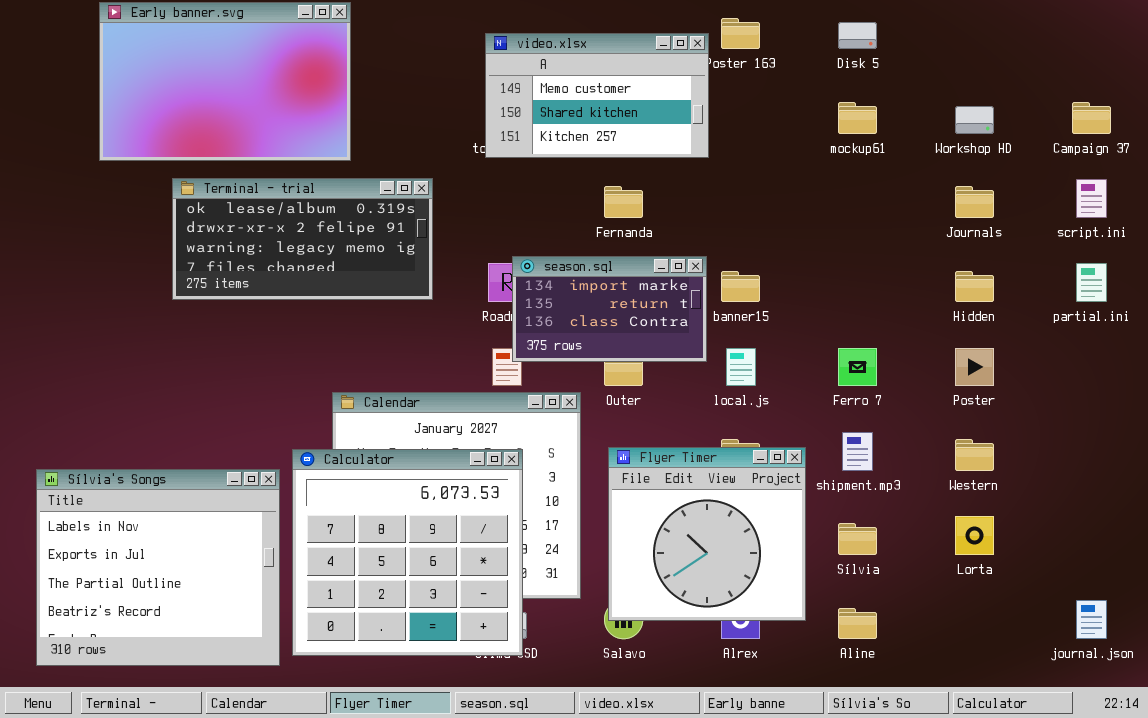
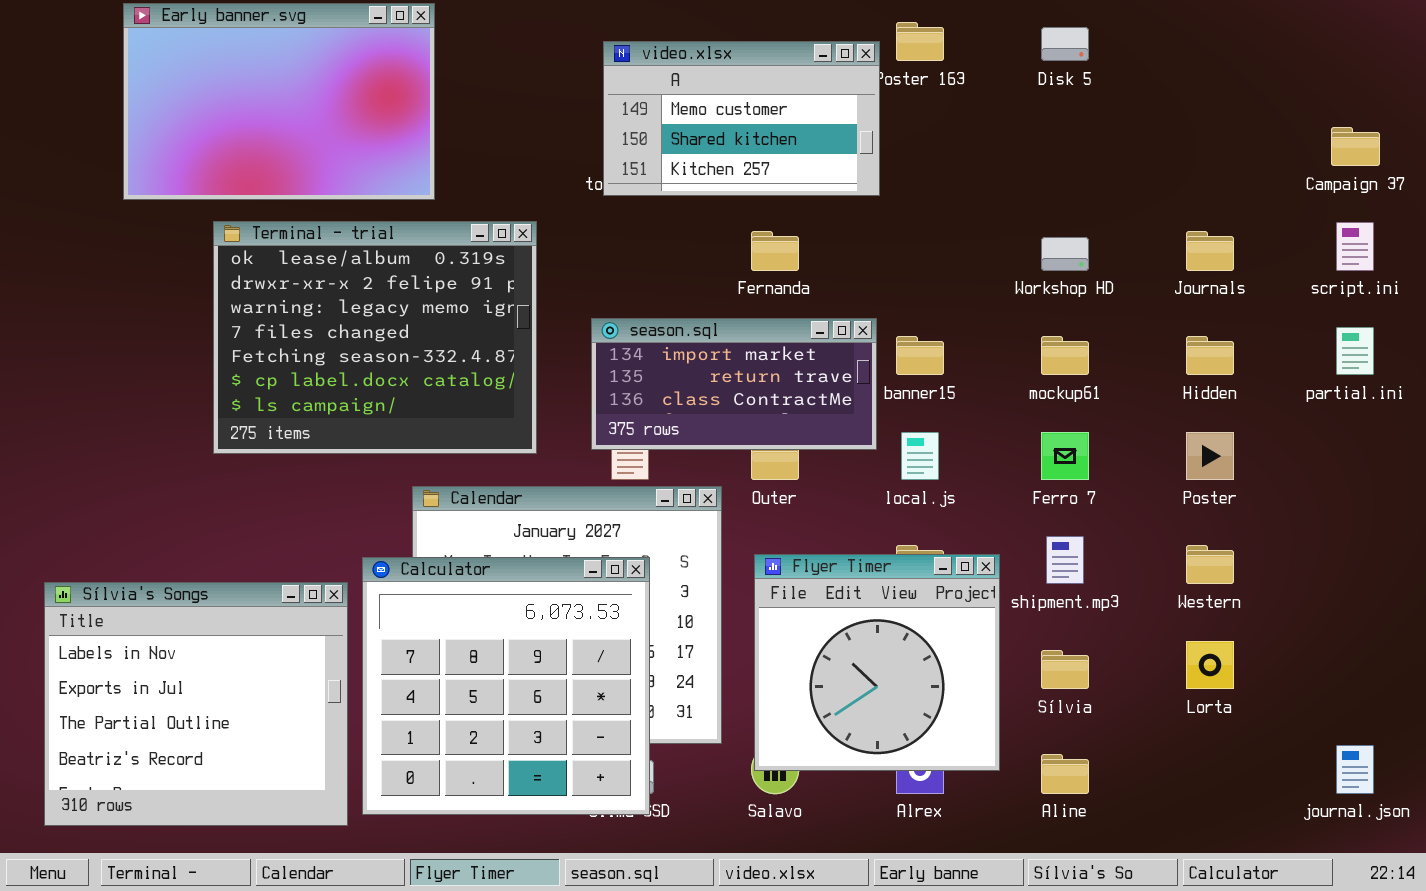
mockup61: [838,102,877,134] -> [1041,336,1089,375], moved
Workshop HD: [955,106,994,134] -> [1041,237,1089,271], moved
Terminal - trial: [172,178,433,300] -> [213,221,537,454], resized
season.sql: [512,256,707,362] -> [591,318,877,450], resized

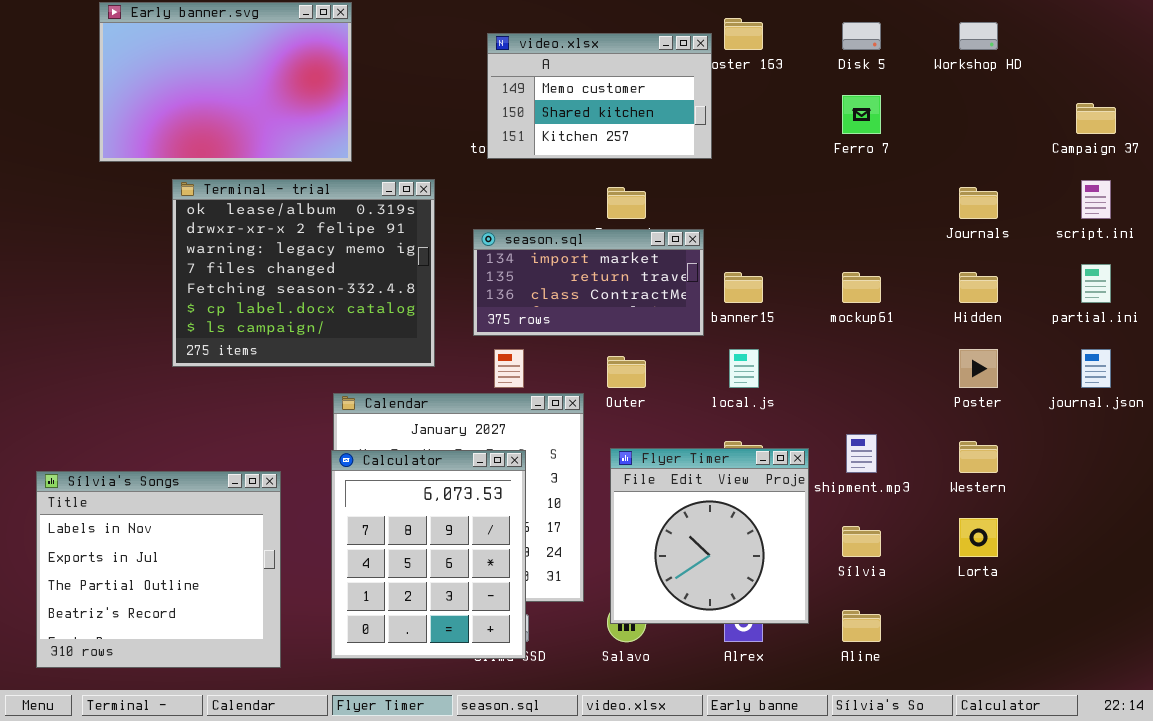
Workshop HD: [1041,237,1089,271] -> [959,22,998,50], moved
season.sql: [591,318,877,450] -> [473,229,704,336], moved
Ferro 7: [1041,432,1089,480] -> [842,95,881,134], moved
Calculator: [362,557,650,815] -> [331,450,526,659], resized
journal.json: [1336,745,1374,794] -> [1081,349,1111,388], moved

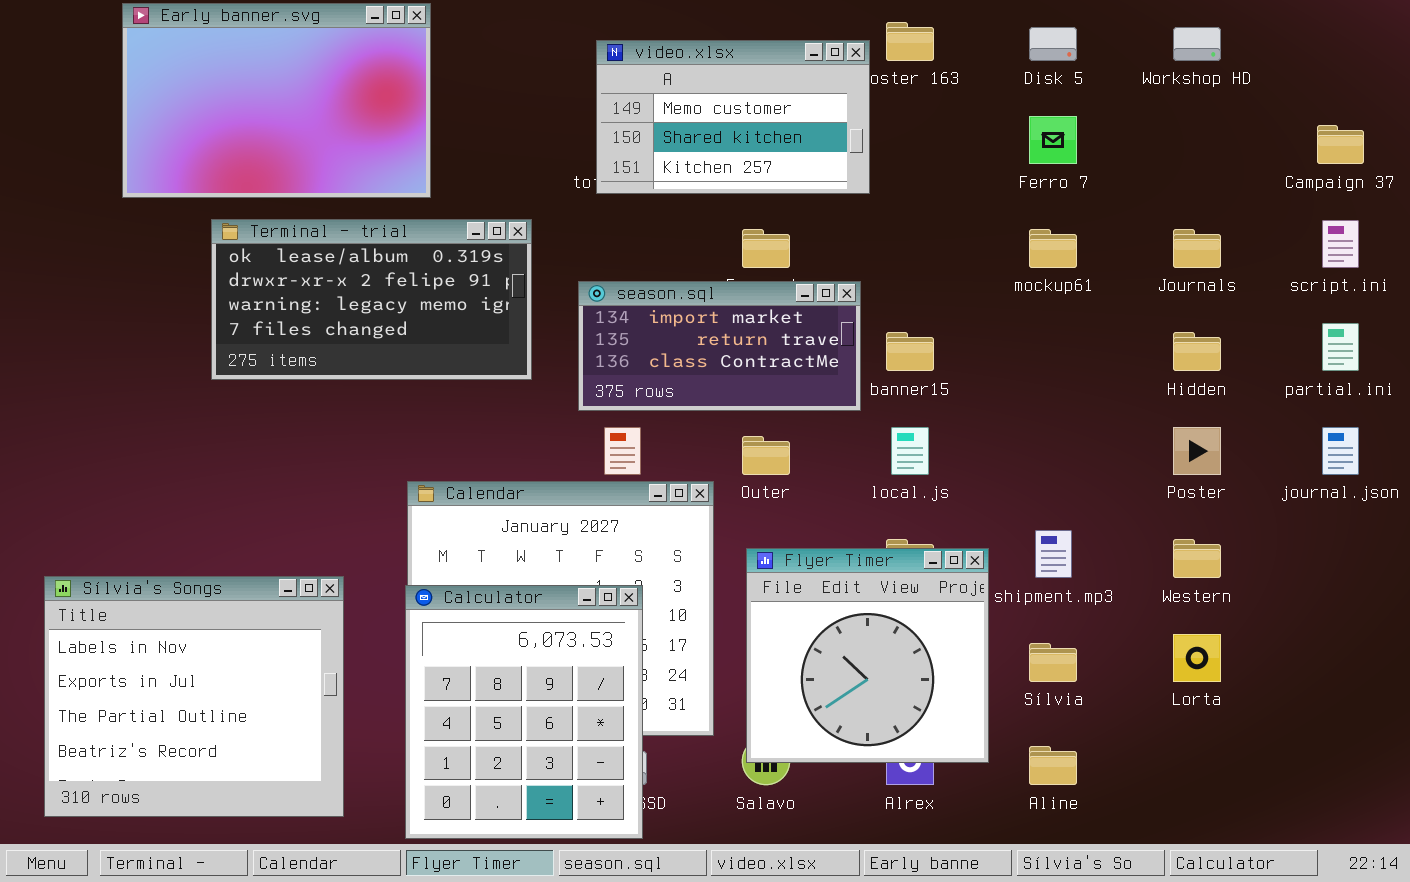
Terminal - trial: [172,179,435,367] -> [211,219,532,380], resized
mockup61: [842,272,881,303] -> [1029,229,1077,268], moved
Calculator: [331,450,526,659] -> [405,585,643,839], moved

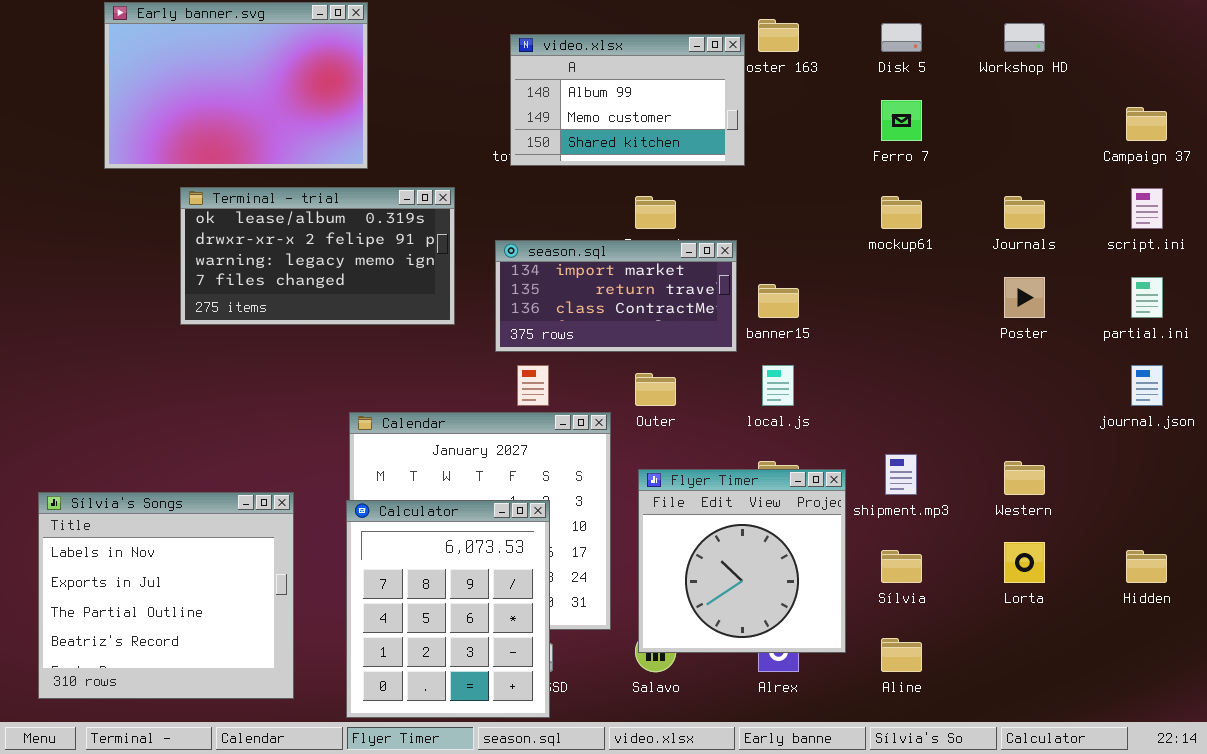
video.xlsx: [596,40,870,194] -> [510,34,745,166], scrolled up 1 row
Hidden: [1173,332,1221,371] -> [1126,550,1167,583], moved
Poster: [1173,427,1221,475] -> [1004,277,1045,318], moved

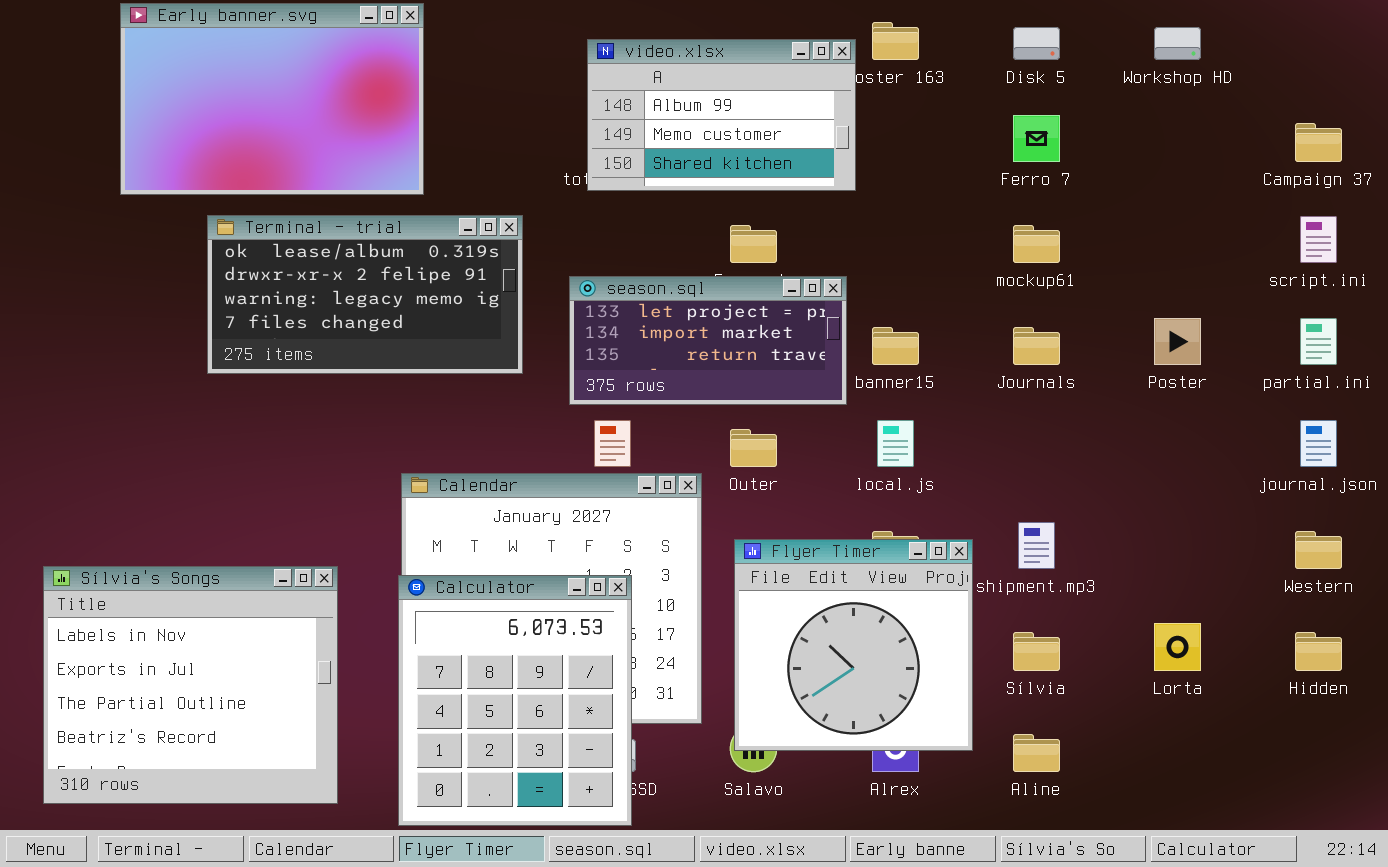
Journals: [1004,196,1045,229] -> [1013,327,1060,365], moved
season.sql: [495,240,737,352] -> [569,276,847,405], scrolled up 1 row
Western: [1004,461,1045,495] -> [1295,531,1342,569], moved

